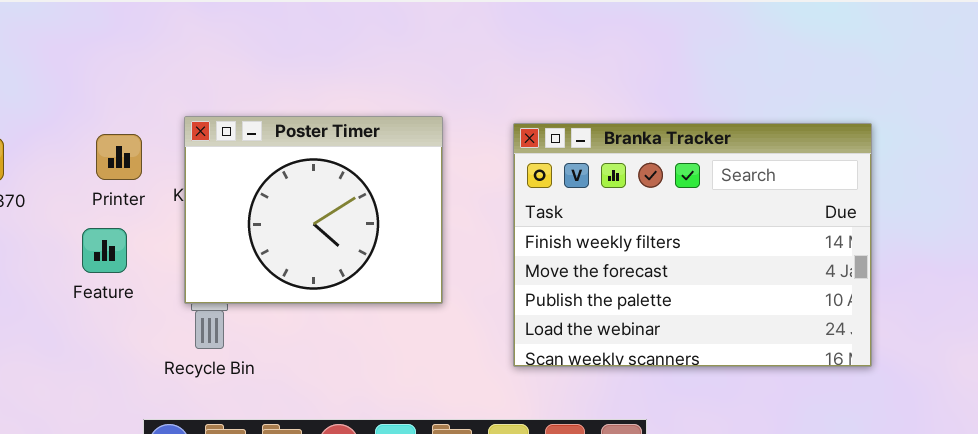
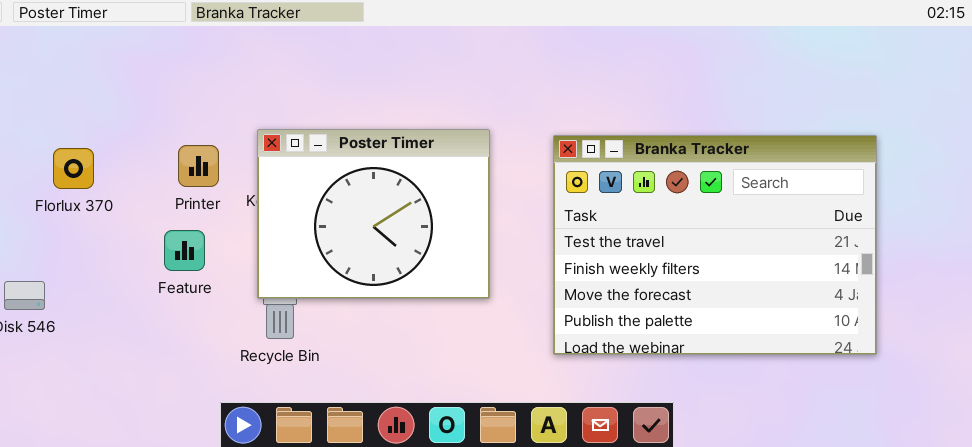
Branka Tracker: [513,123,872,367] -> [553,135,877,355], scrolled up 1 row

